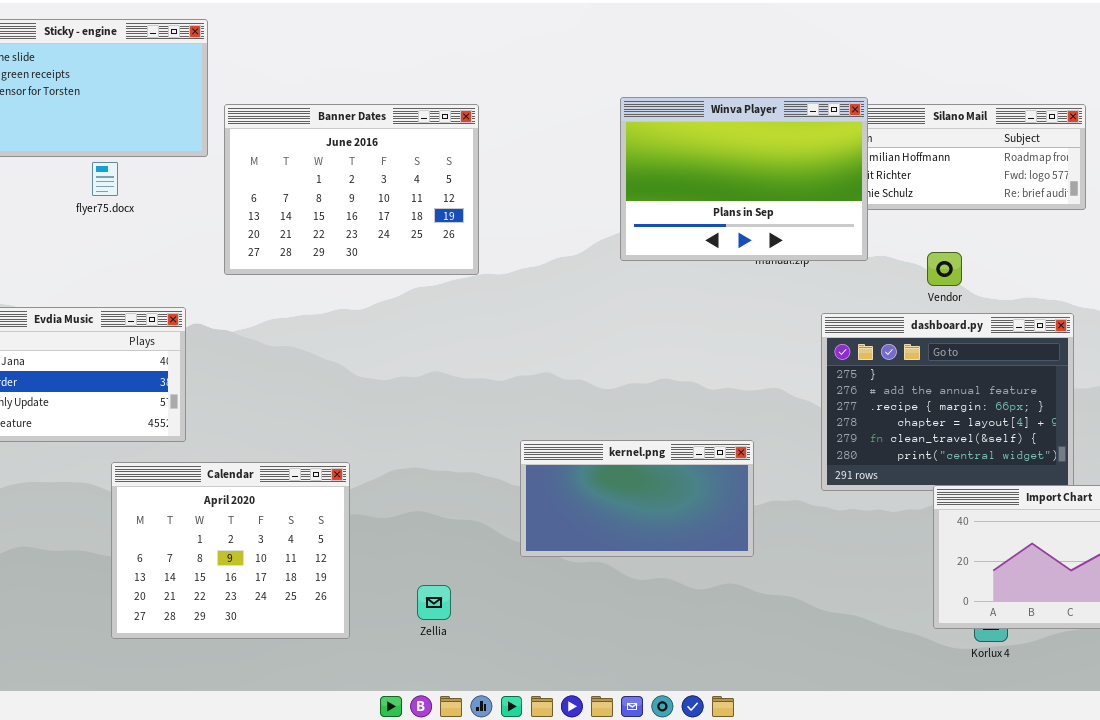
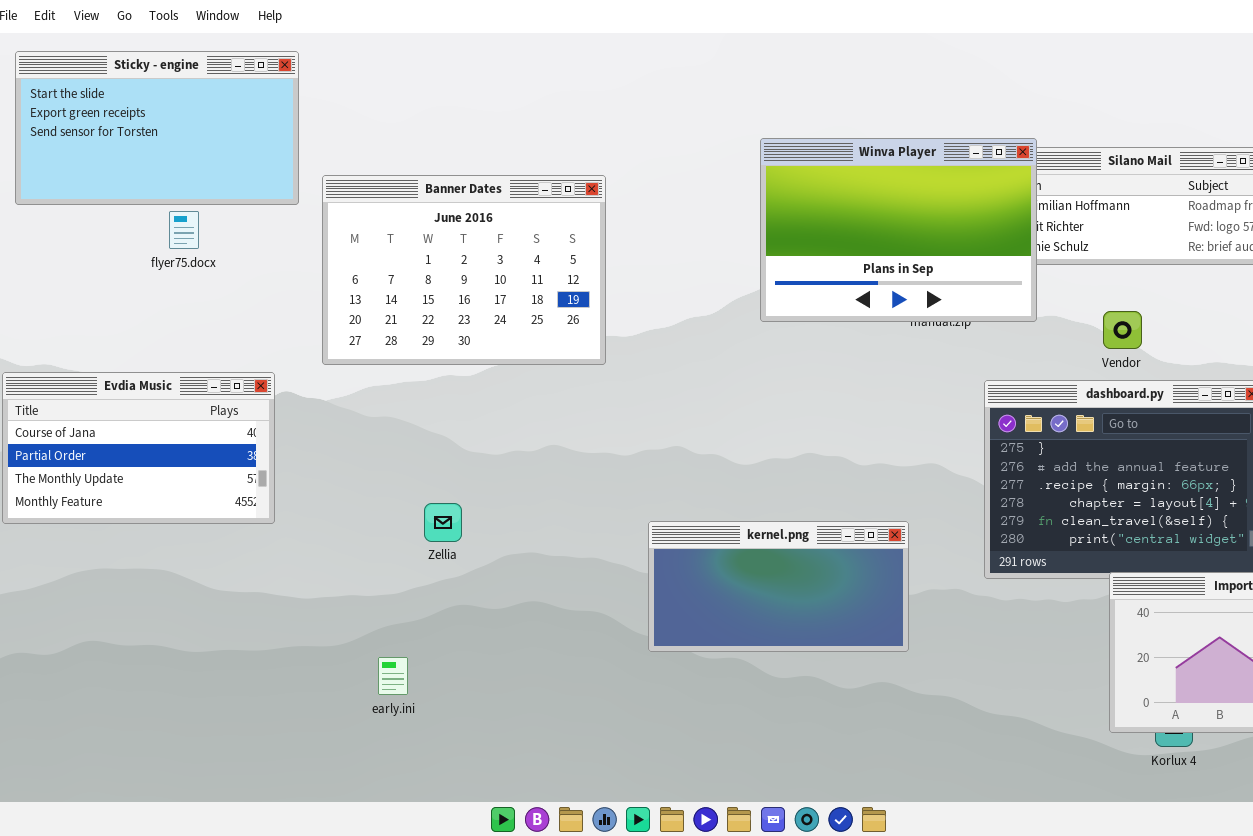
Banner Dates: [224,104,479,275] -> [322,175,606,365], moved
Calendar: [111,462,350,639] -> none, closed
Zellia: [417,585,451,620] -> [424,503,462,542], moved

